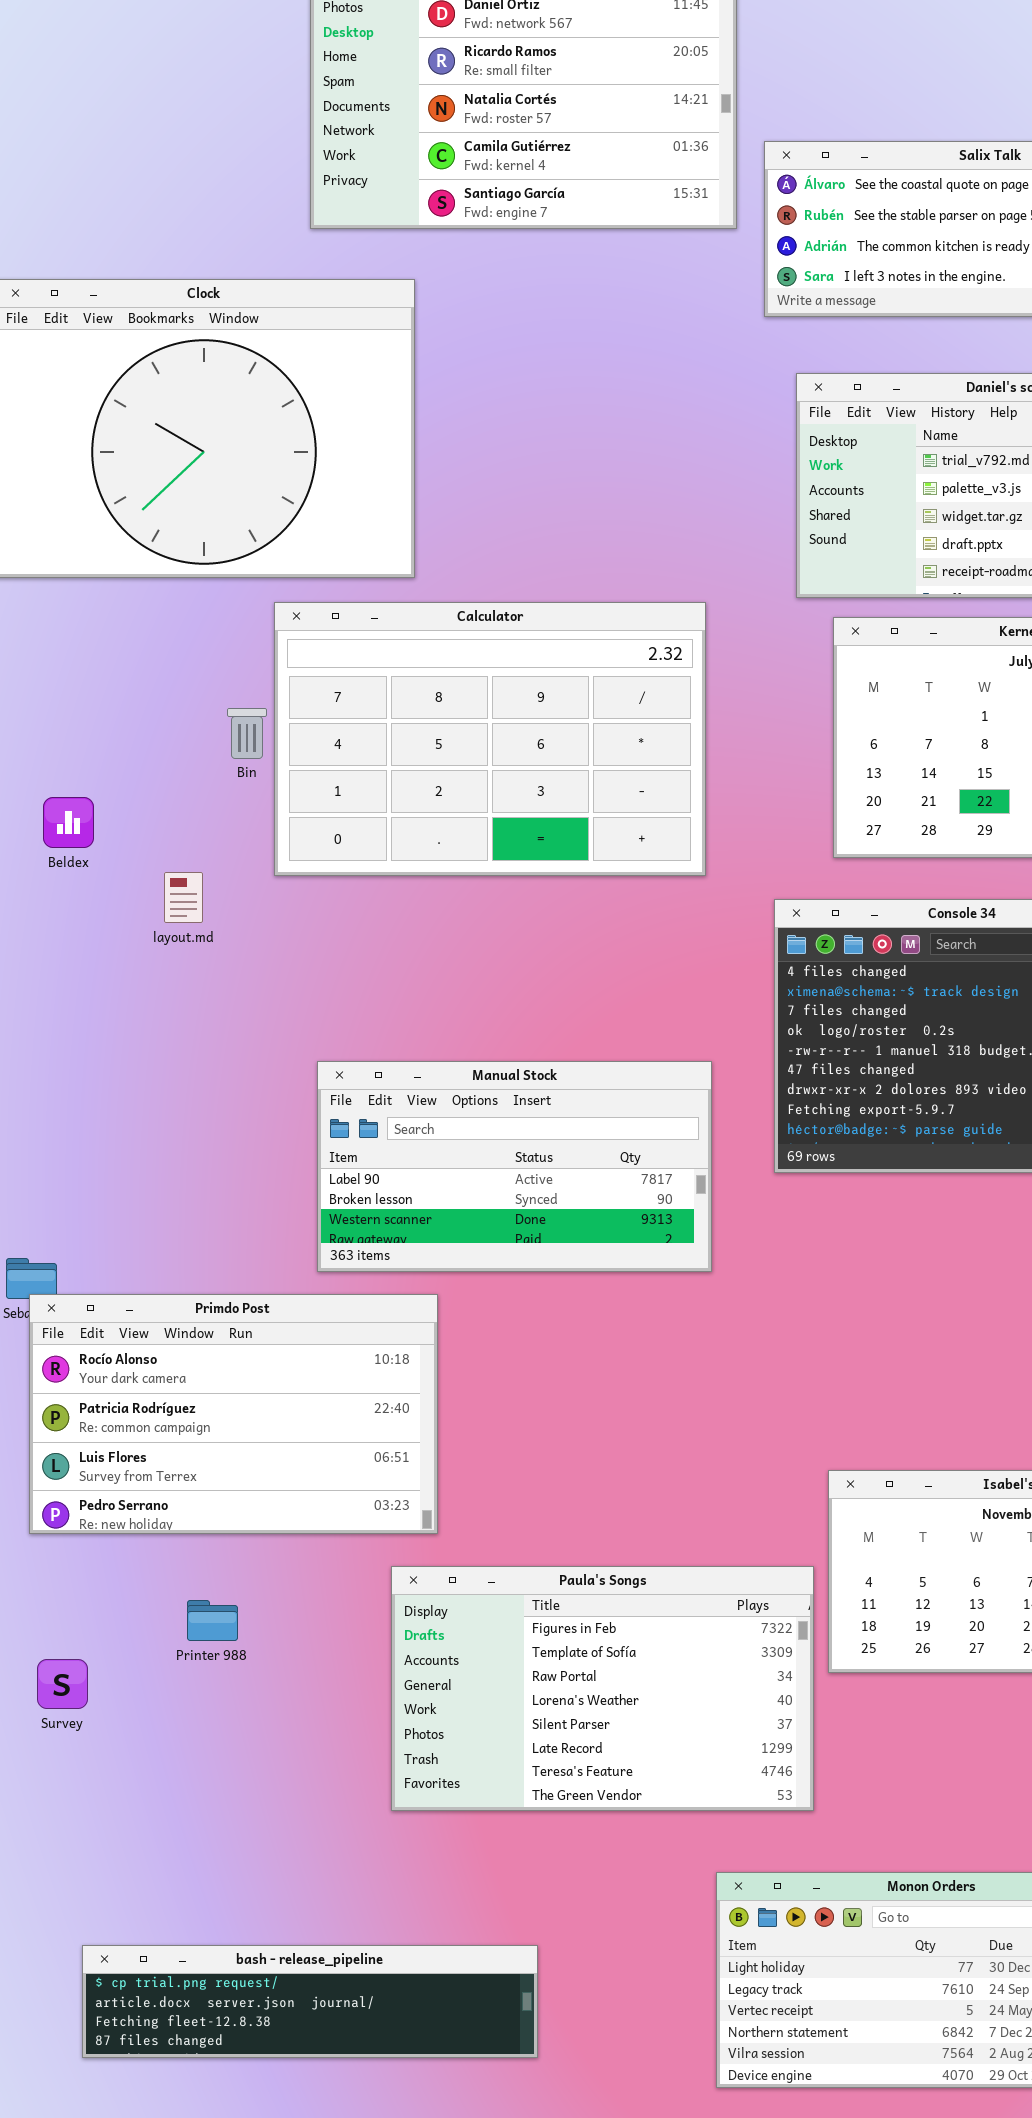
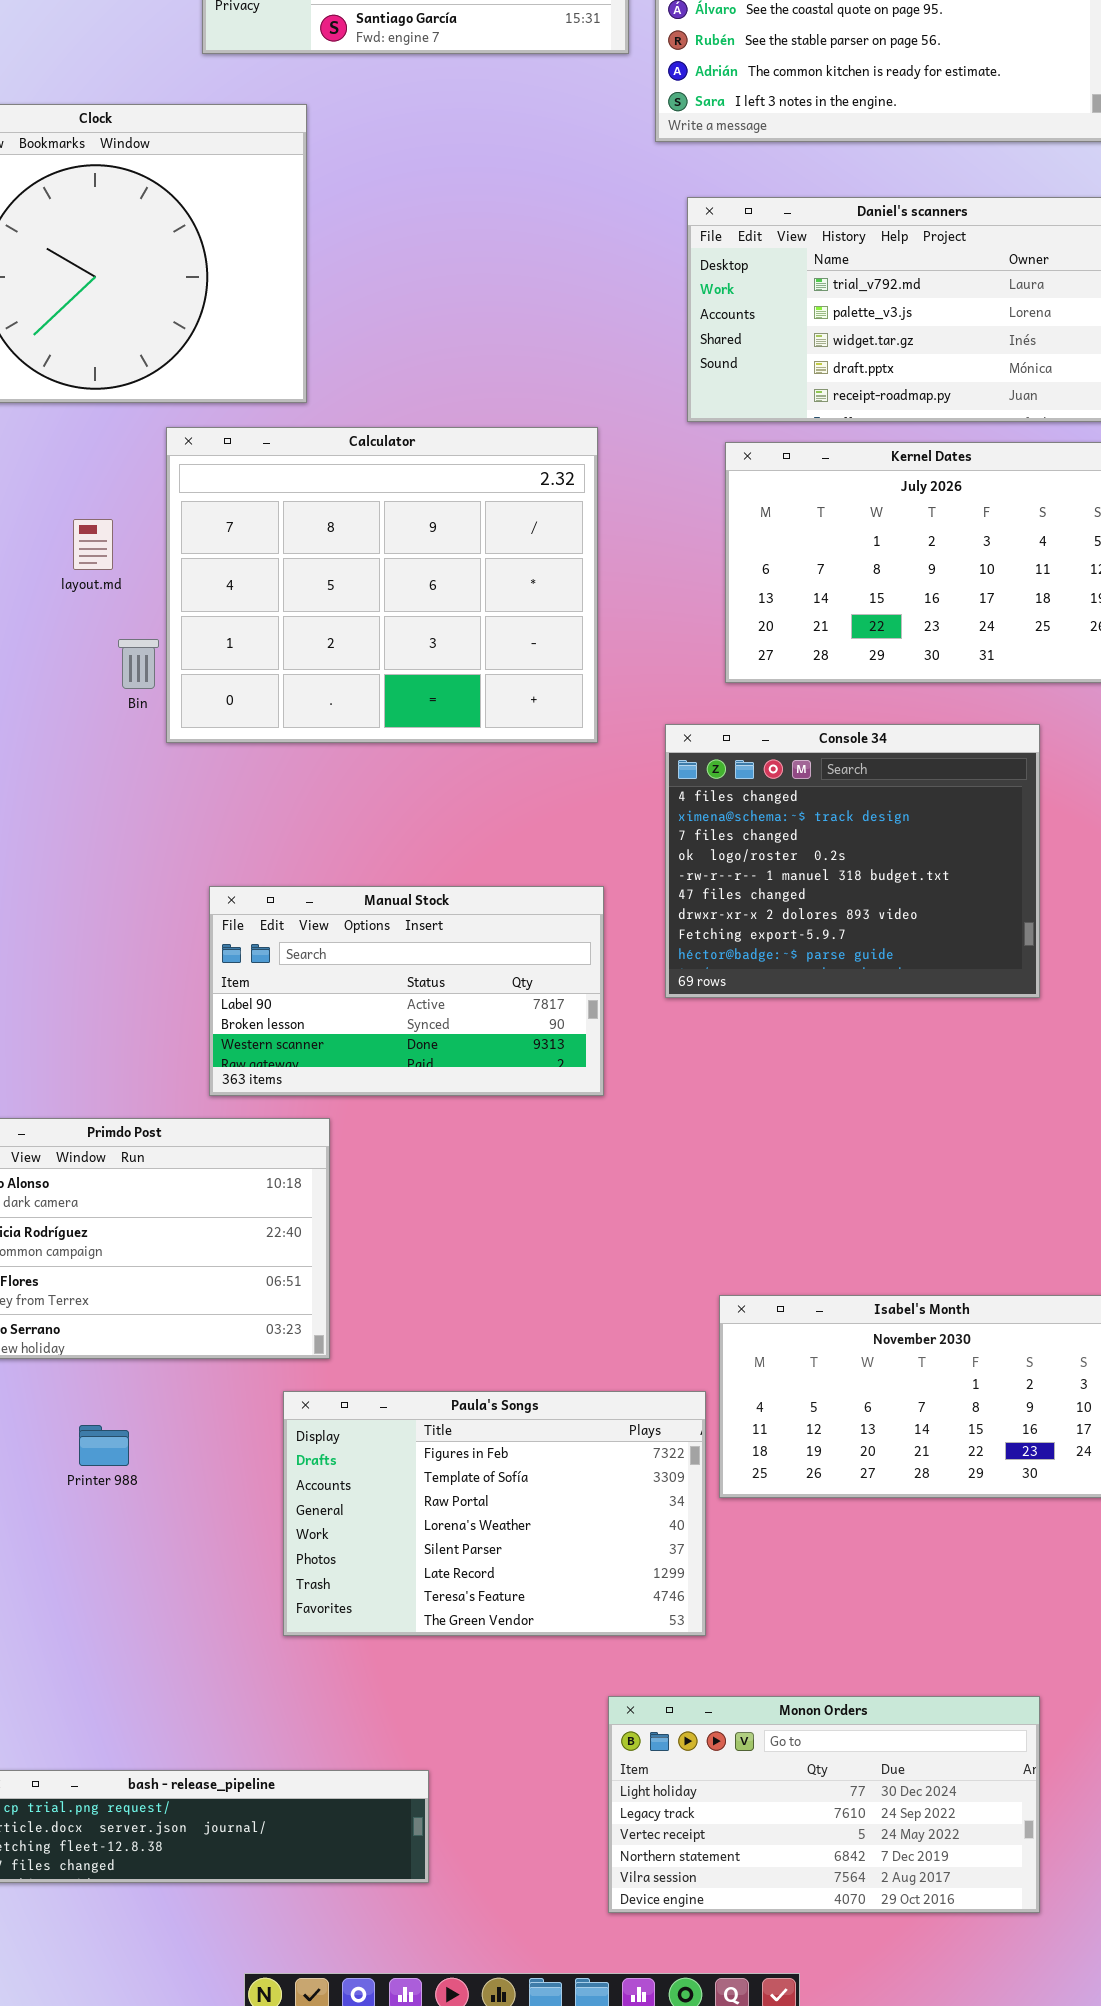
Calculator: [274,602,706,876] -> [166,427,598,743], resized
Bin: [227,708,267,759] -> [118,639,159,689], moved
layout.md: [164,872,203,923] -> [73,519,113,570], moved

